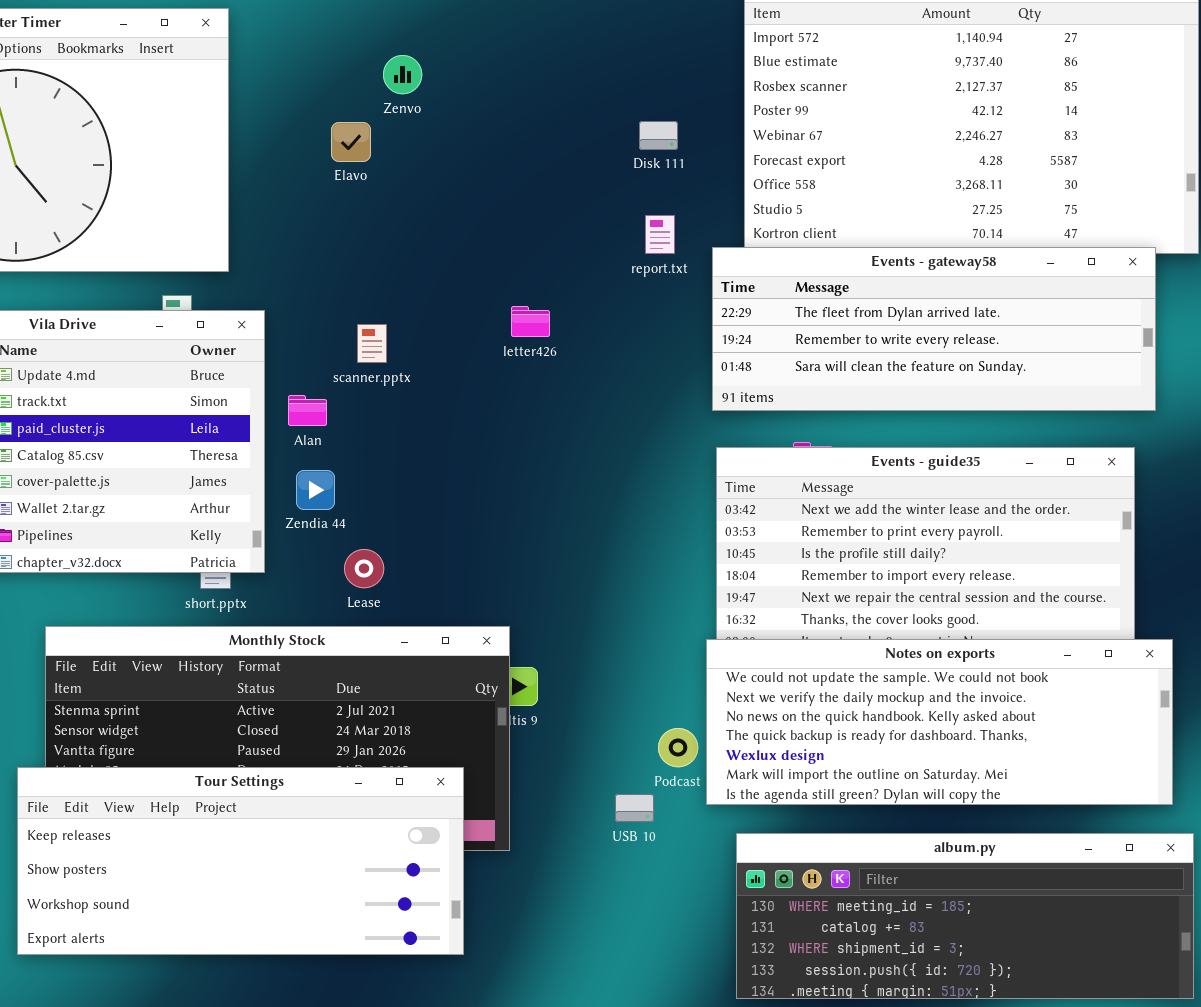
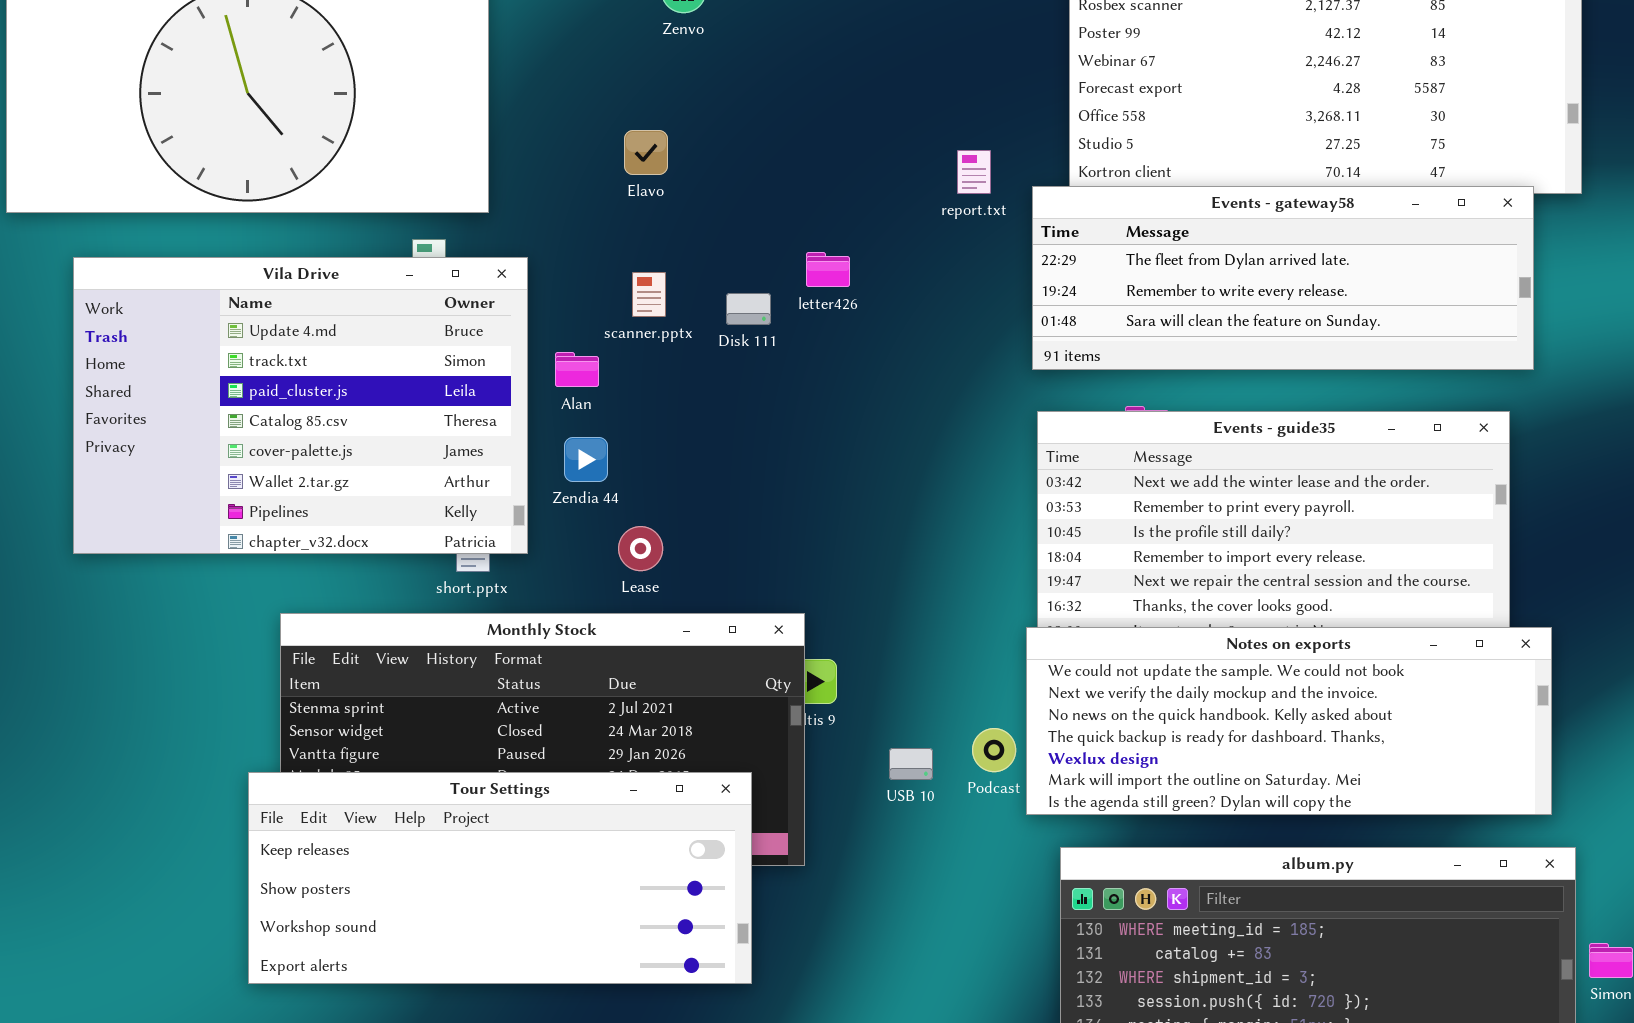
Disk 111: [639,121,678,150] -> [726,293,771,325], moved
Elavo: [331,122,371,162] -> [624,130,668,175], moved
USB 10: [615,794,654,822] -> [889,748,933,780], moved

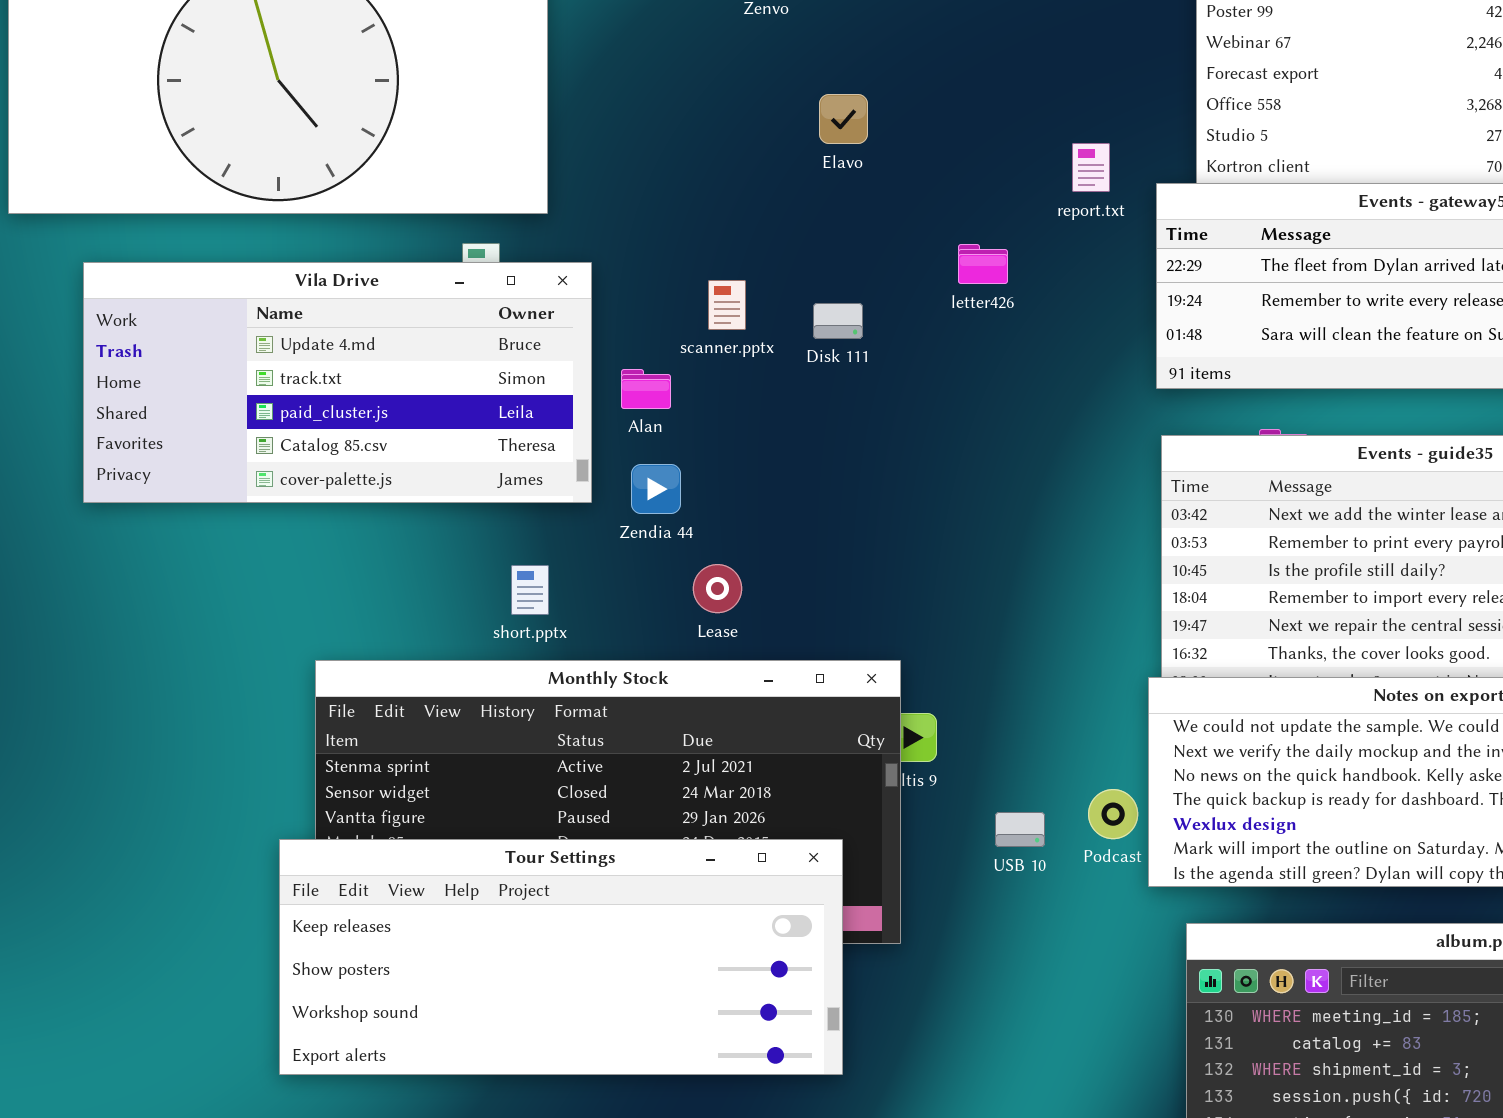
Elavo: [624,130,668,175] -> [819,94,868,144], moved
letter426: [806,252,850,287] -> [958,244,1008,284], moved
Vila Drive: [73,257,528,554] -> [83,262,592,503], resized

